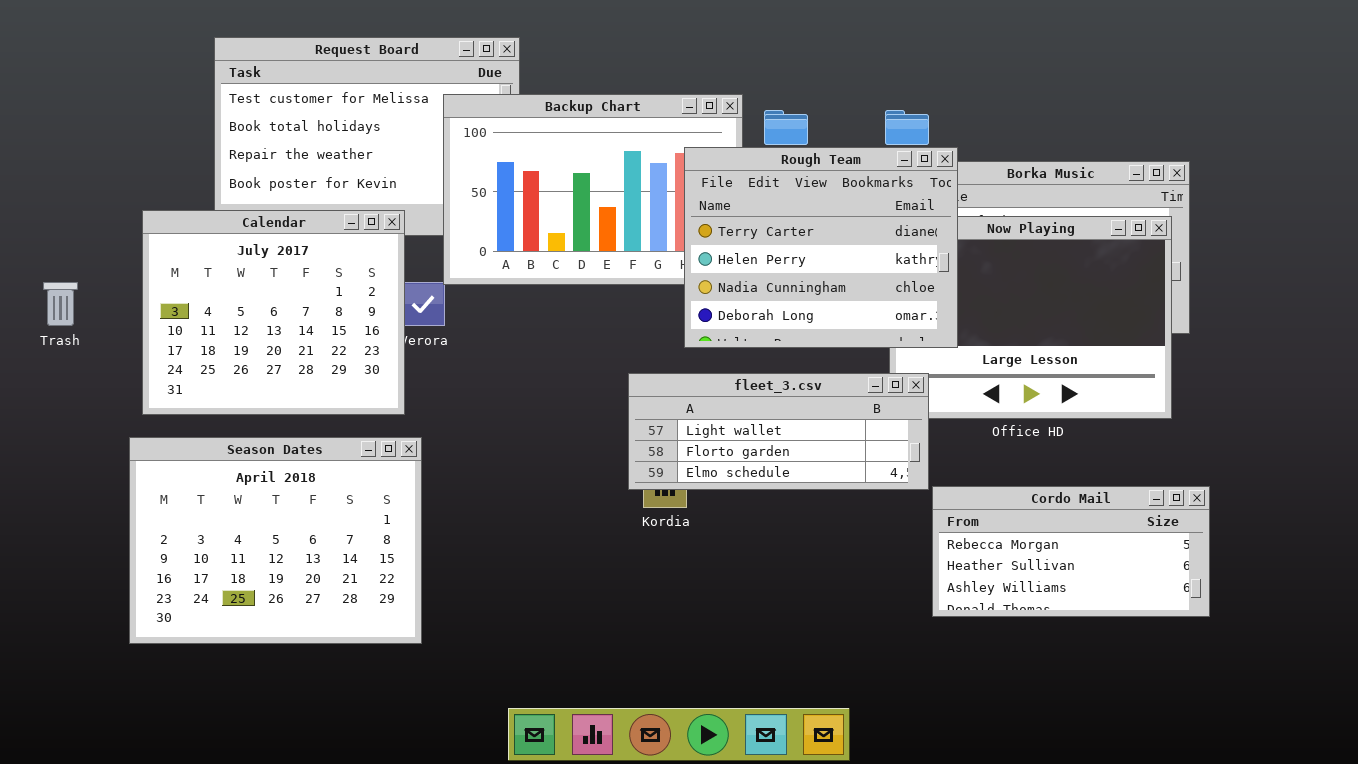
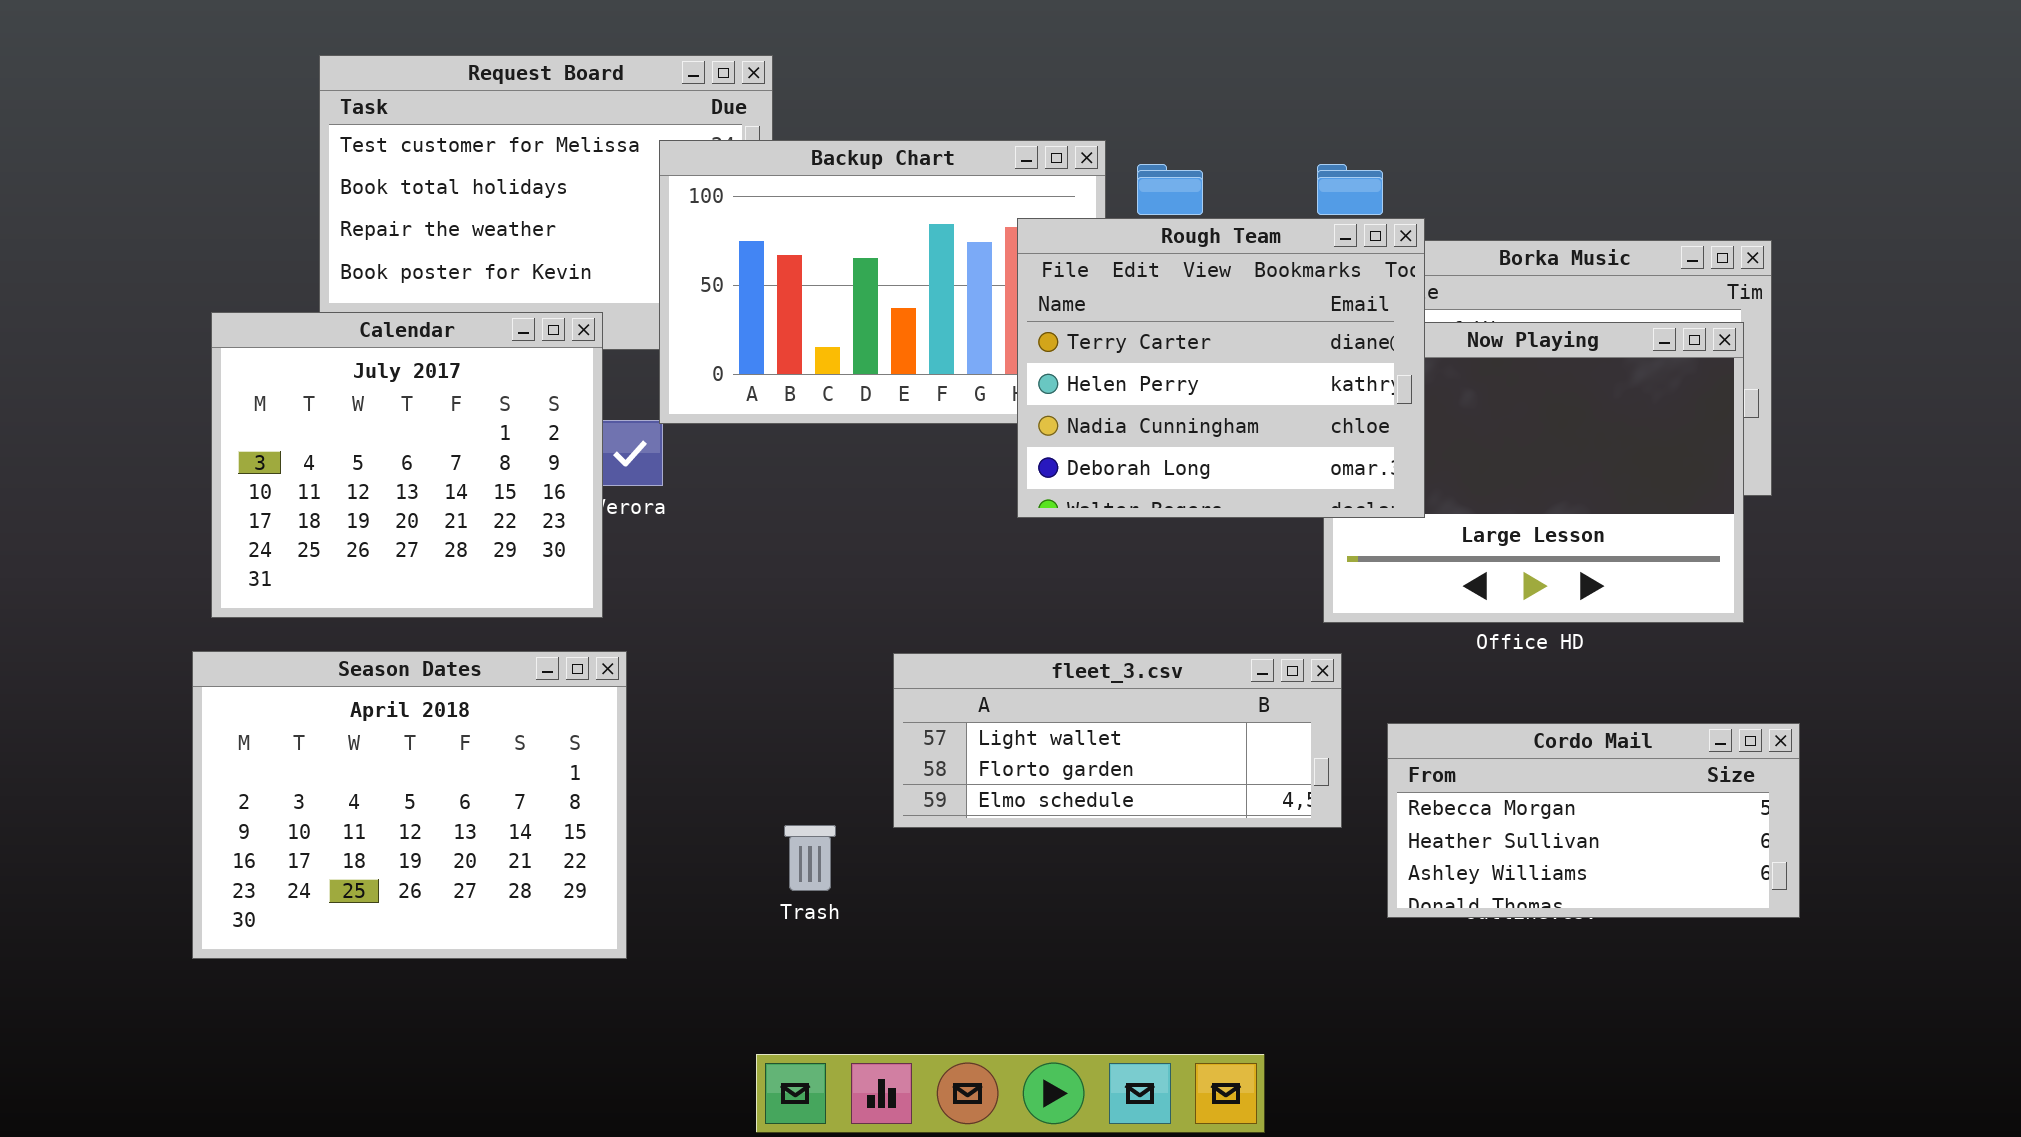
Trash: [43,282,78,326] -> [784,825,836,891], moved
fleet_3.csv: [628,373,929,490] -> [893,653,1342,828], moved

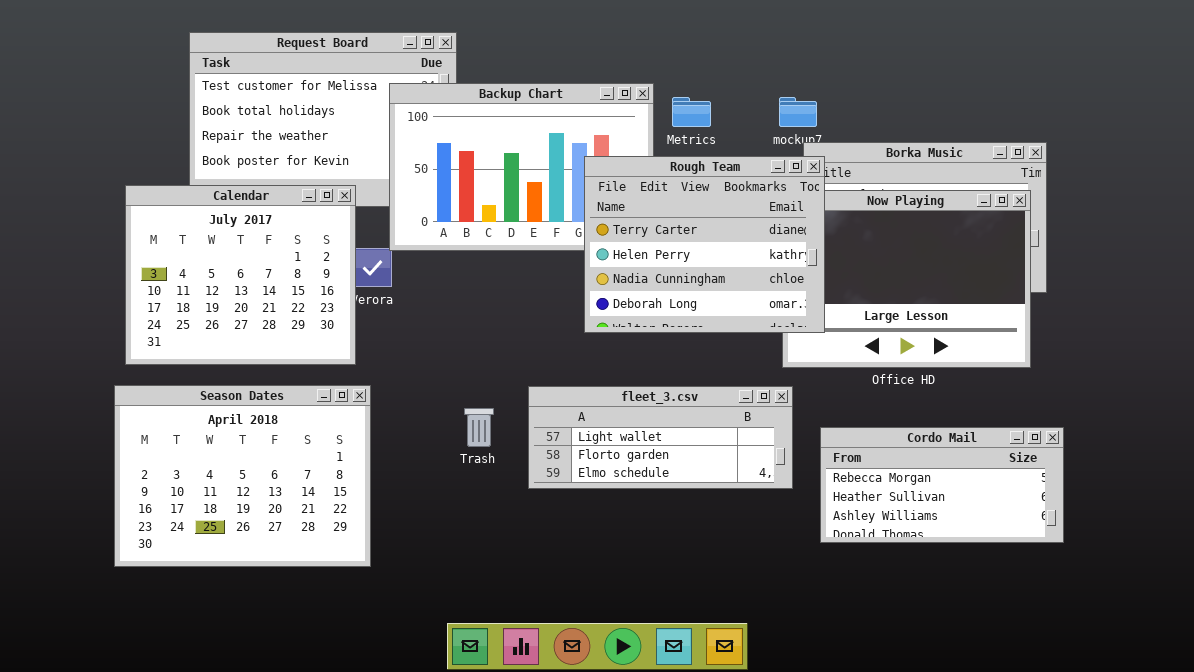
Rough Team: [1017,218,1425,518] -> [584,156,825,333], moved
Trash: [784,825,836,891] -> [464,408,494,447], moved

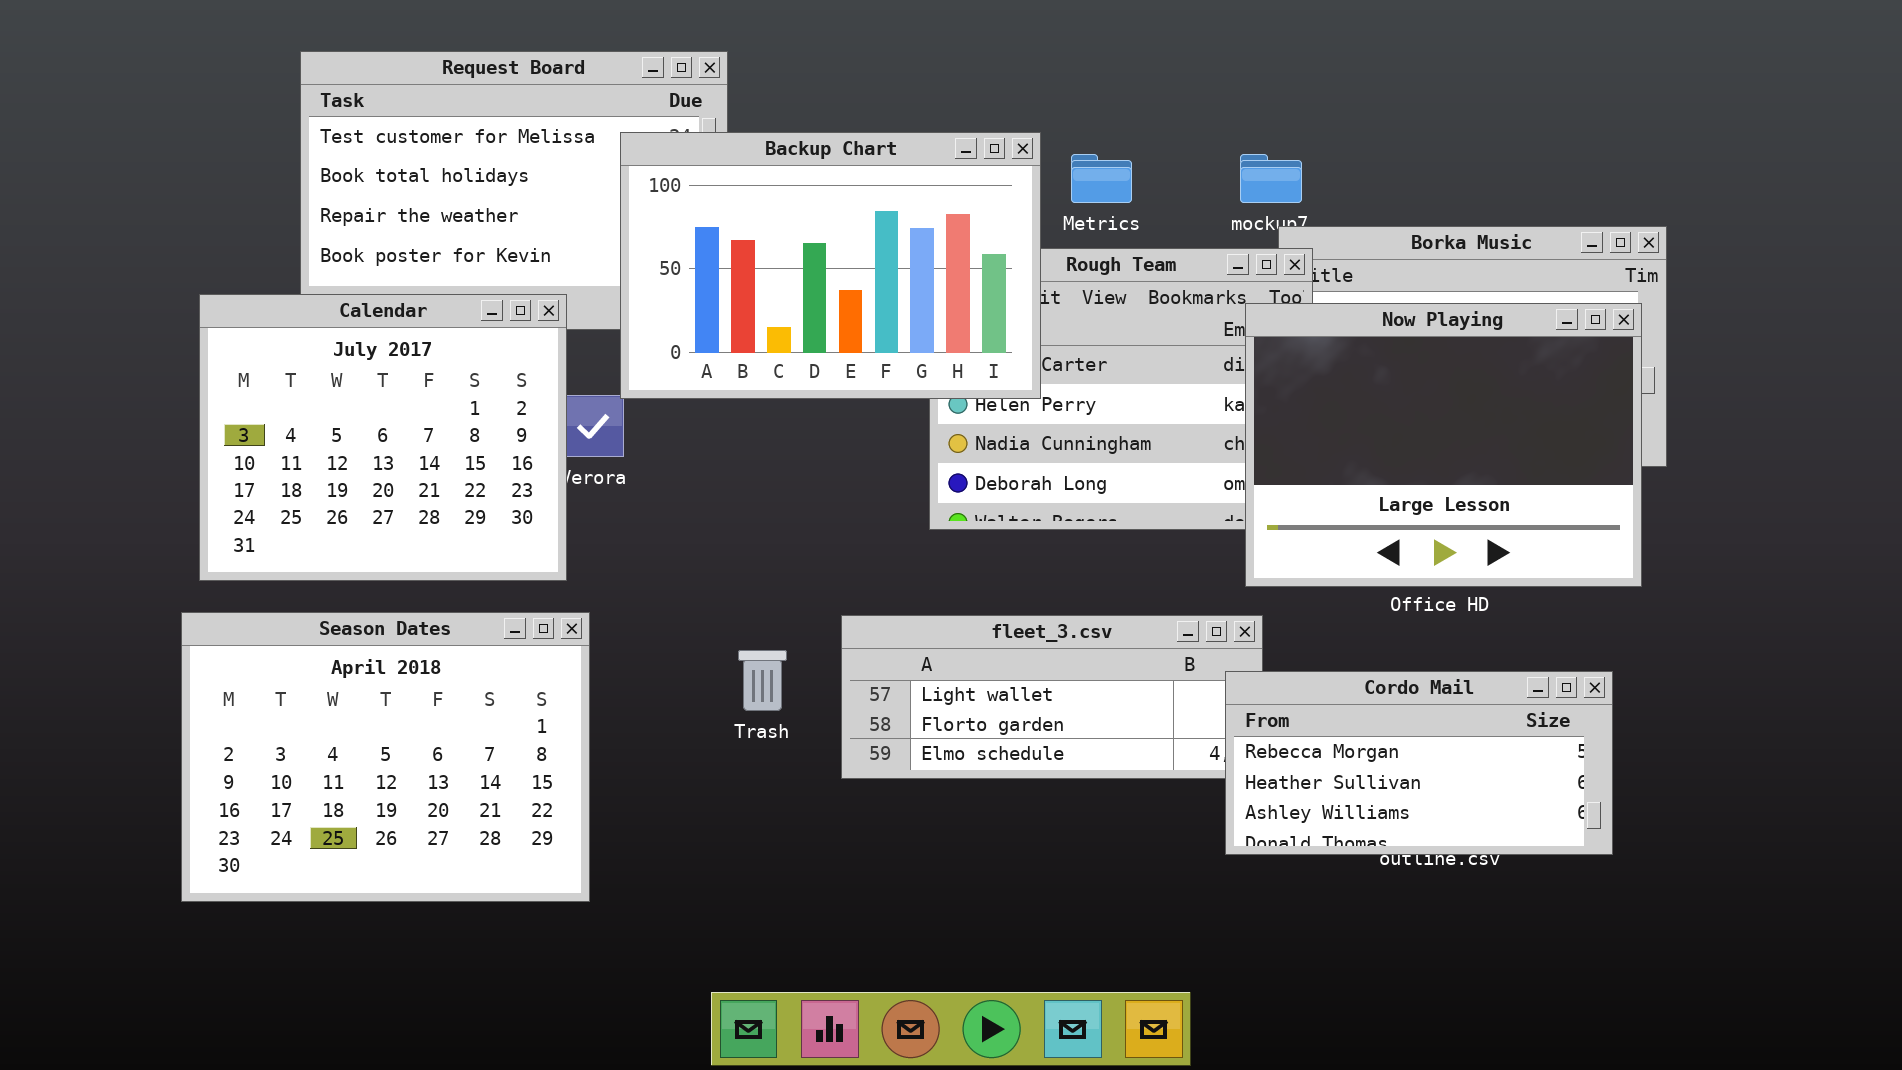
Backup Chart: [389,83,654,251] -> [620,132,1041,399], raised
Now Playing: [782,190,1031,368] -> [1245,303,1642,587], raised
Cordo Mail: [820,427,1064,543] -> [1225,671,1613,855], moved

